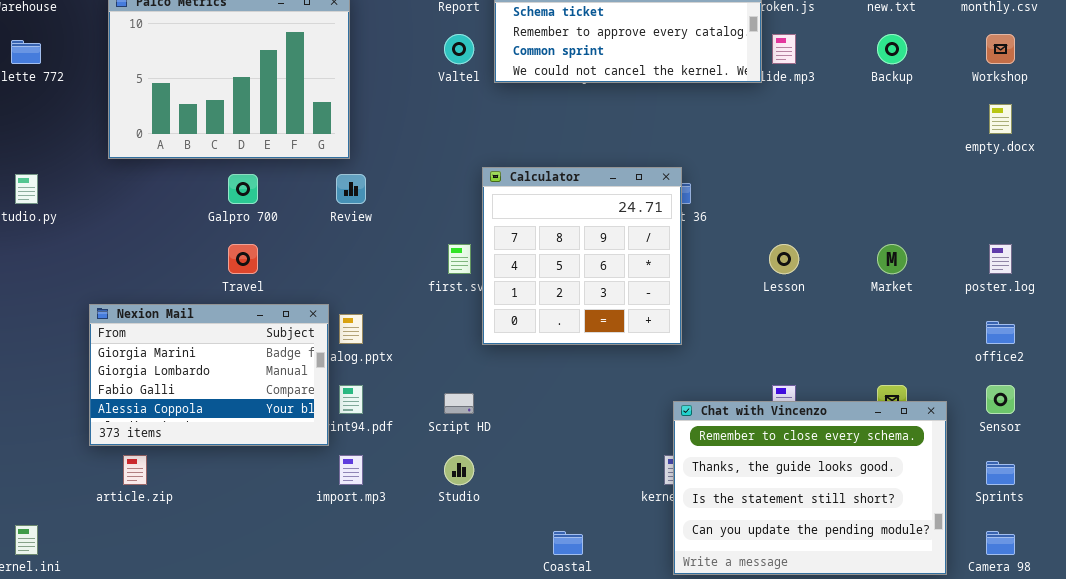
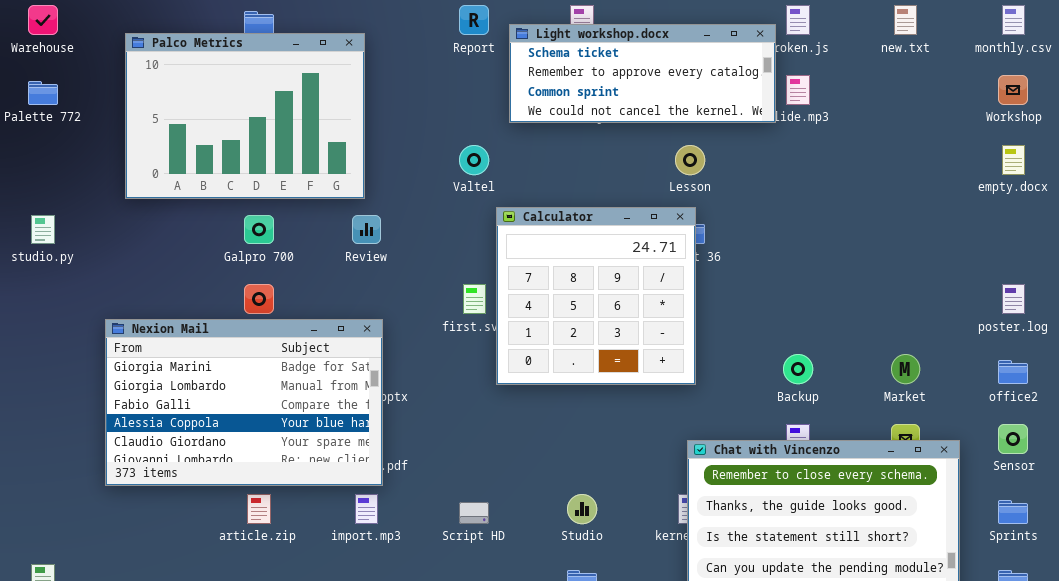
Valtel: [444,34,474,64] -> [459,145,489,175], moved
Backup: [877,34,907,64] -> [783,354,813,384], moved
Lesson: [769,244,799,274] -> [675,145,705,175], moved
Market: [877,244,907,274] -> [891,354,920,384], moved
Nexion Mail: [89,304,329,446] -> [105,319,383,486], resized
Script HD: [444,393,474,414] -> [459,502,489,524], moved
article.zip: [123,455,147,485] -> [247,494,271,524], moved
Studio: [444,455,474,485] -> [567,494,597,524], moved

